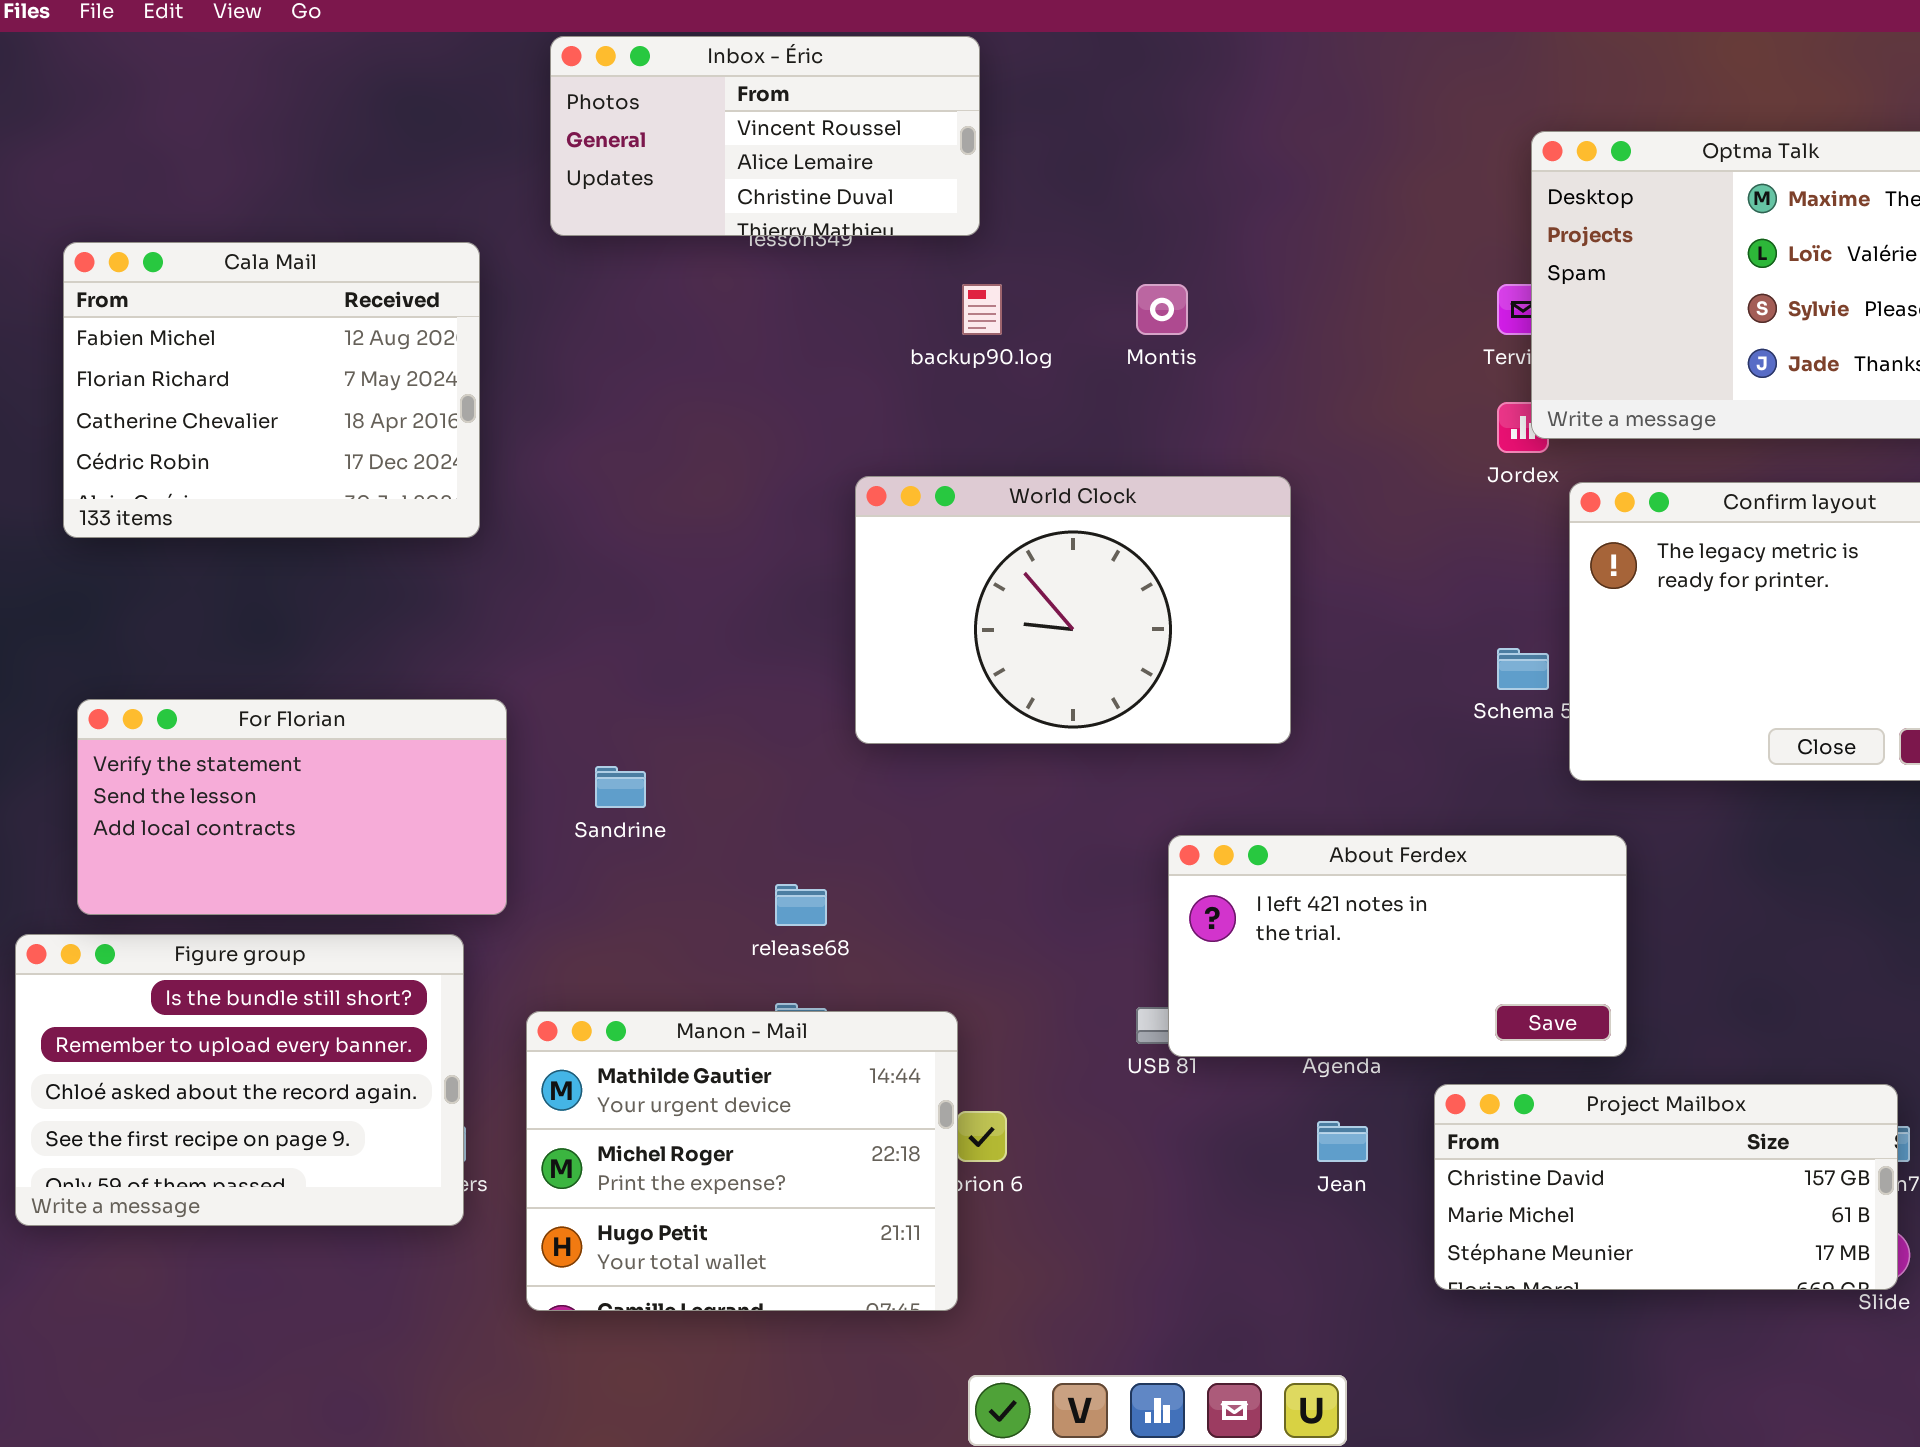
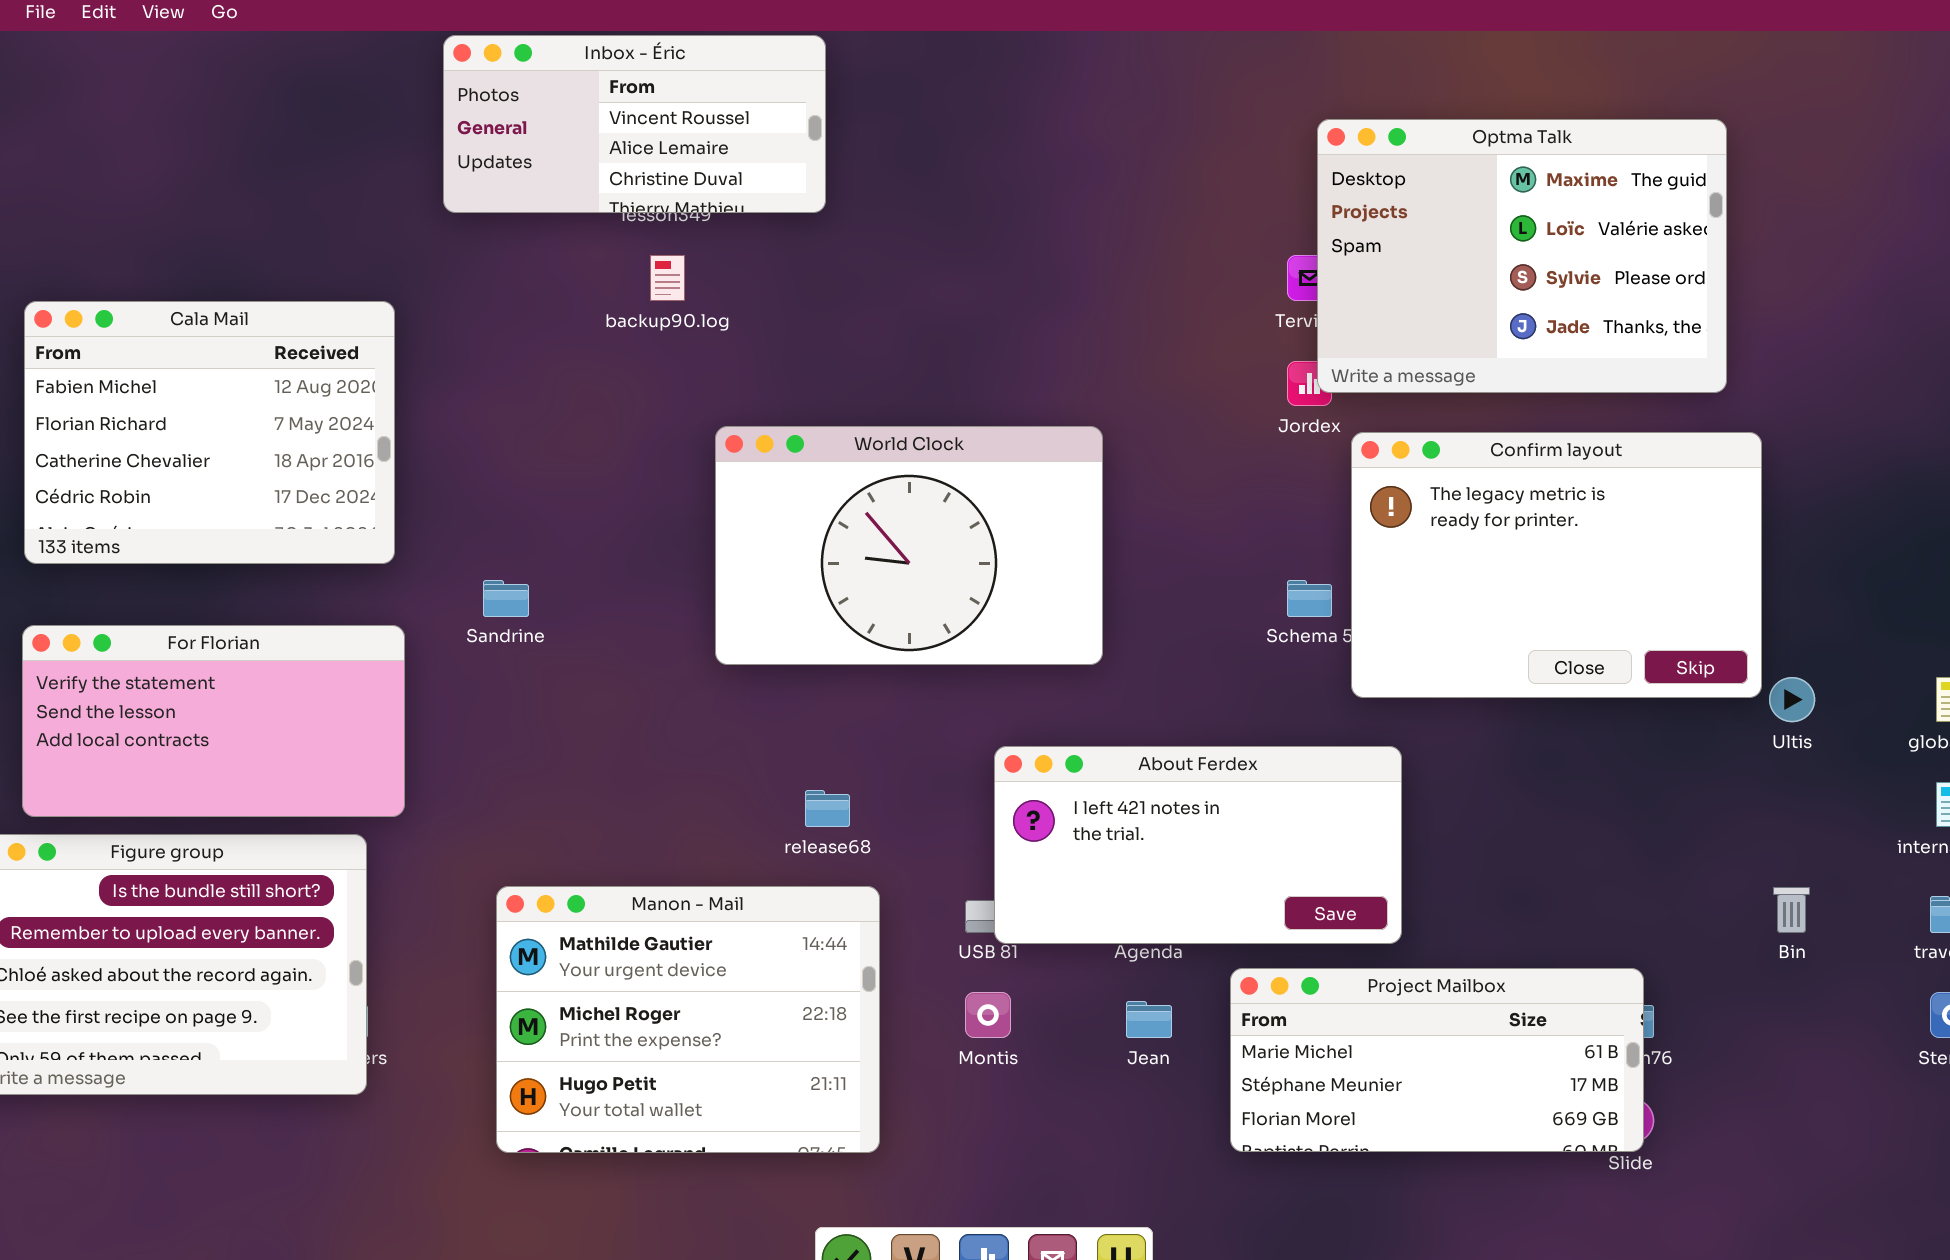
Cala Mail: [63,242,480,538] -> [24,301,395,564], moved
backup90.log: [962,284,1002,335] -> [650,255,685,301], moved
Montis: [1136,284,1188,335] -> [965,992,1011,1038], moved
Sandrine: [595,766,646,808] -> [483,580,529,617], moved
release68: [775,884,827,926] -> [805,790,850,827], moved
Manon - Mail: [526,1011,958,1311] -> [496,886,880,1153], moved
Project Mailbox: [1434,1084,1898,1290] -> [1230,968,1644,1152], scrolled down 1 row

